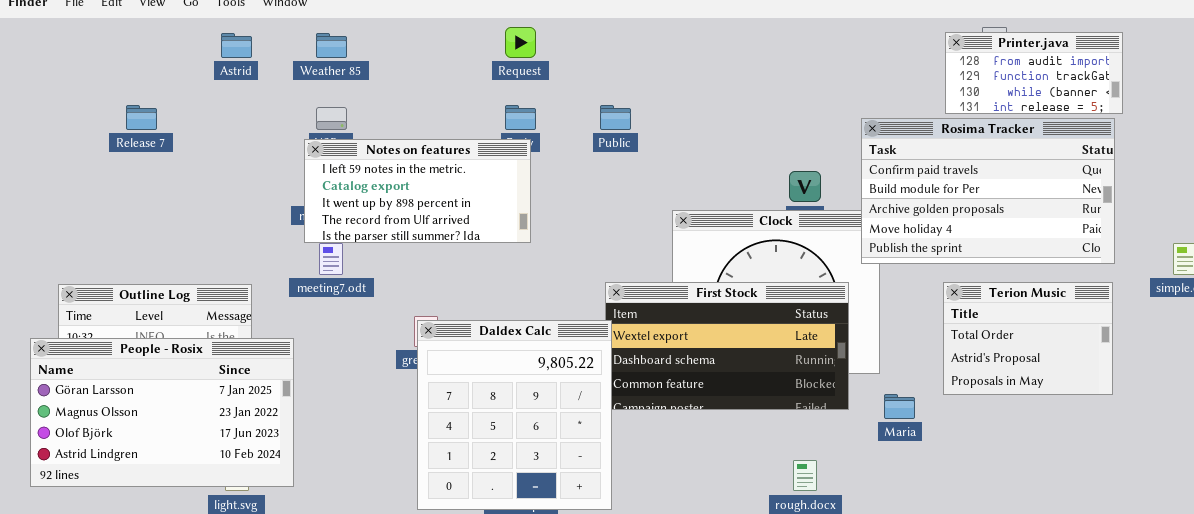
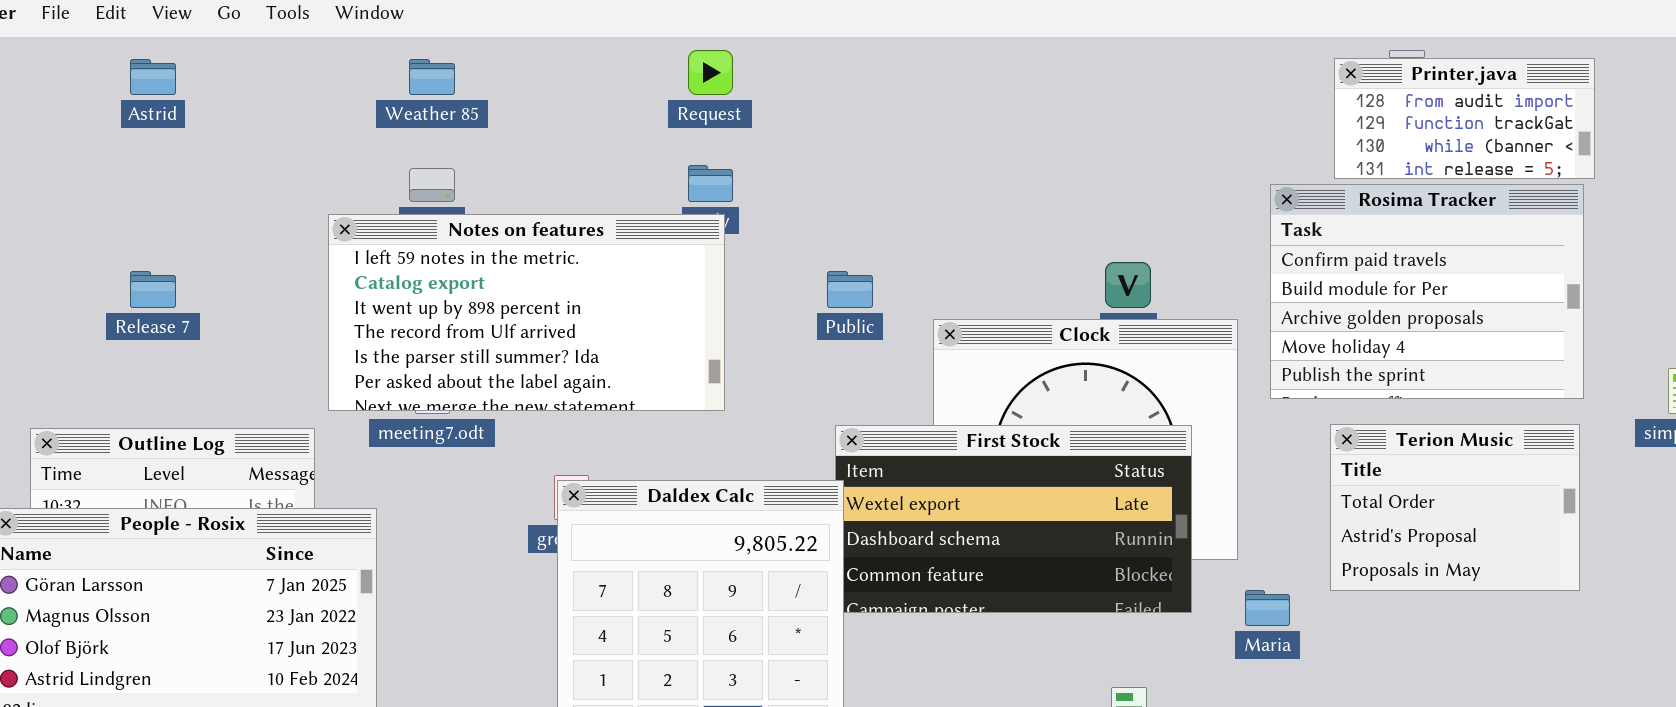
Astrid: [221,33,252,58] -> [130,59,176,95], moved
Release 7: [126,105,157,130] -> [130,271,176,308], moved
Public: [600,105,631,130] -> [827,271,873,308], moved
Rosima Tracker: [861,118,1115,264] -> [1270,184,1584,399], resized
Notes on features: [304,139,531,243] -> [328,214,725,411], resized

